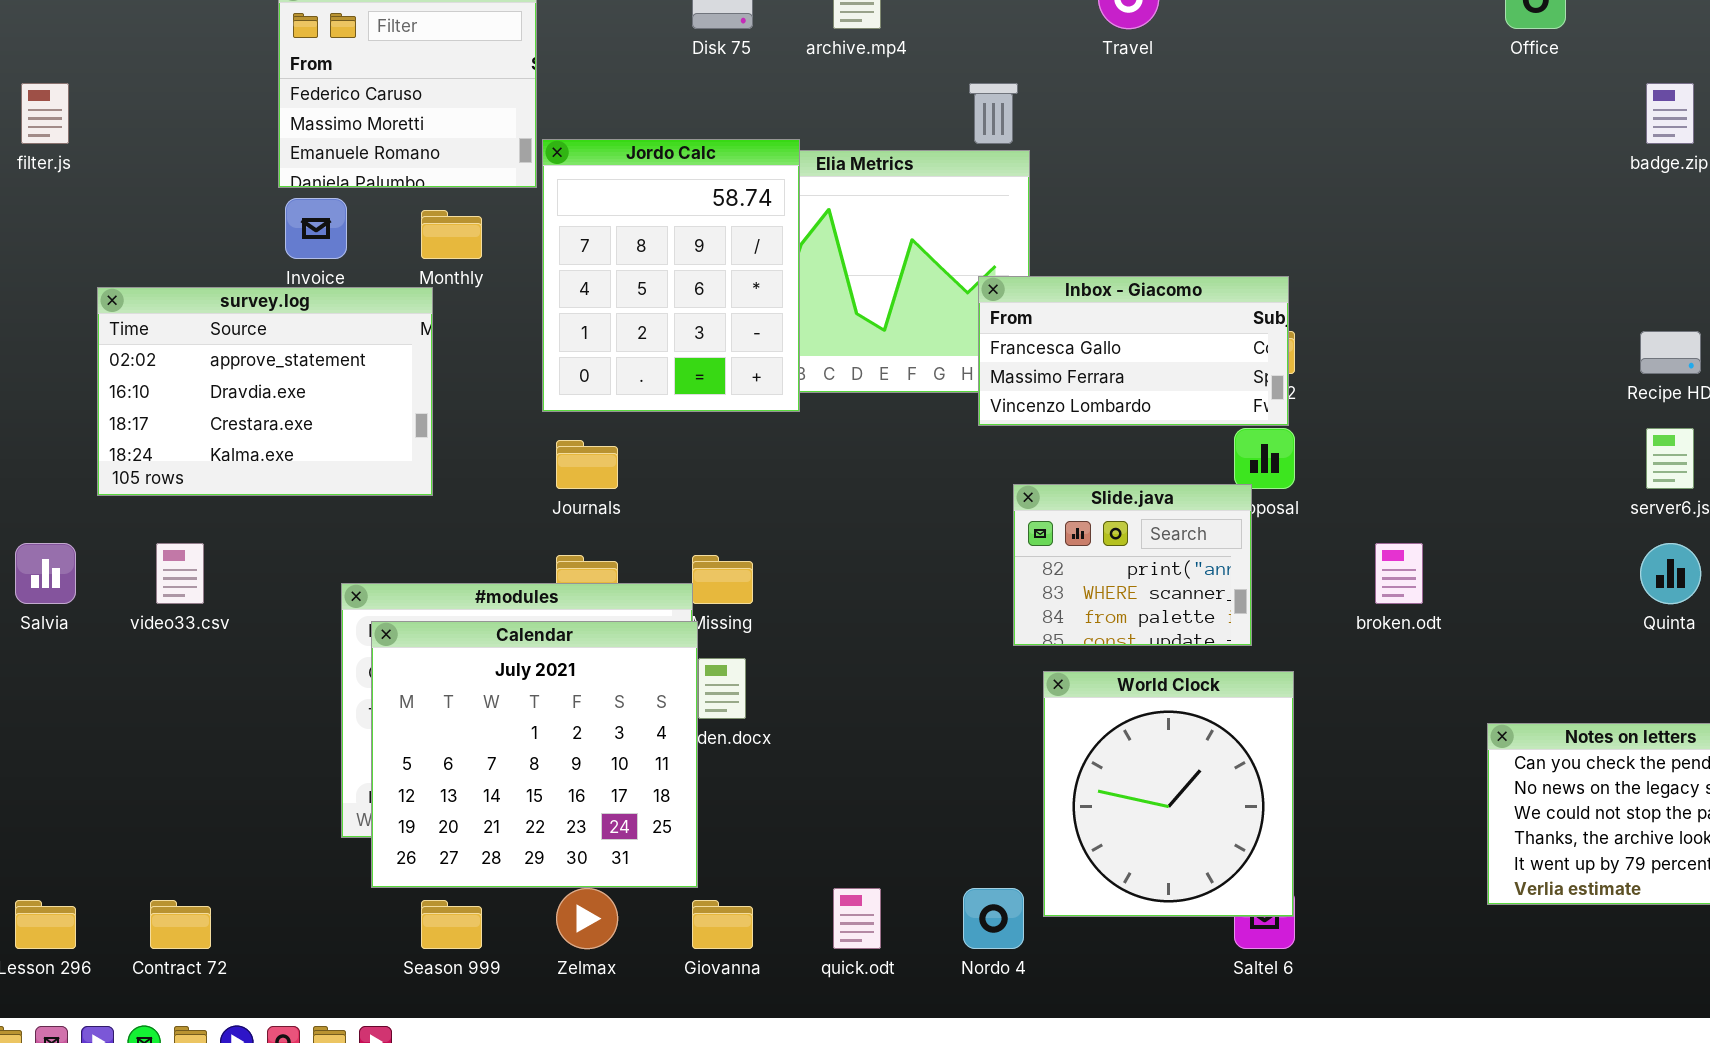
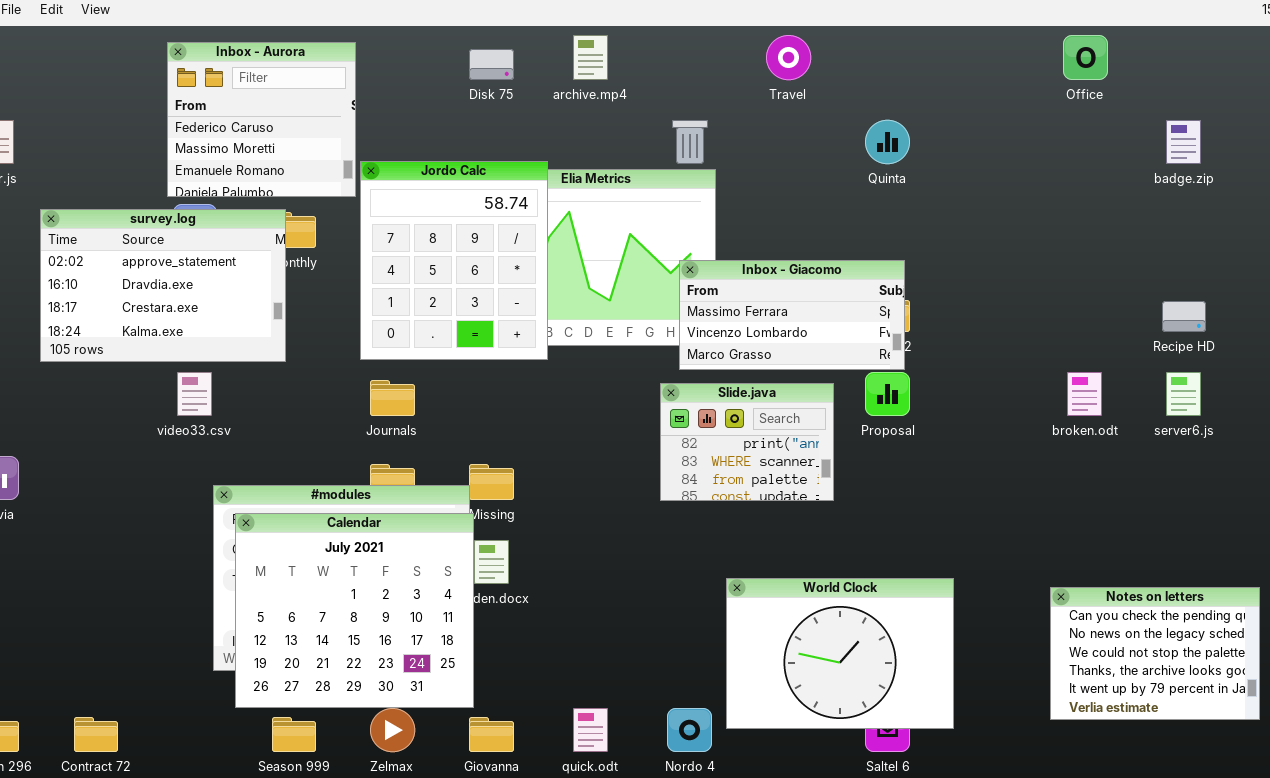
Inbox - Giacomo: [978,276,1289,426] -> [679,260,905,370], scrolled down 1 row
survey.log: [97,287,433,496] -> [40,209,286,362], moved
Slide.java: [1013,484,1252,646] -> [660,383,834,501], moved
video33.csv: [156,543,204,604] -> [177,372,212,416], moved
broken.odt: [1375,543,1423,604] -> [1067,372,1102,416], moved
Quinta: [1640,543,1701,604] -> [865,120,910,164], moved
World Clock: [1043,671,1294,917] -> [726,578,954,729], resized

